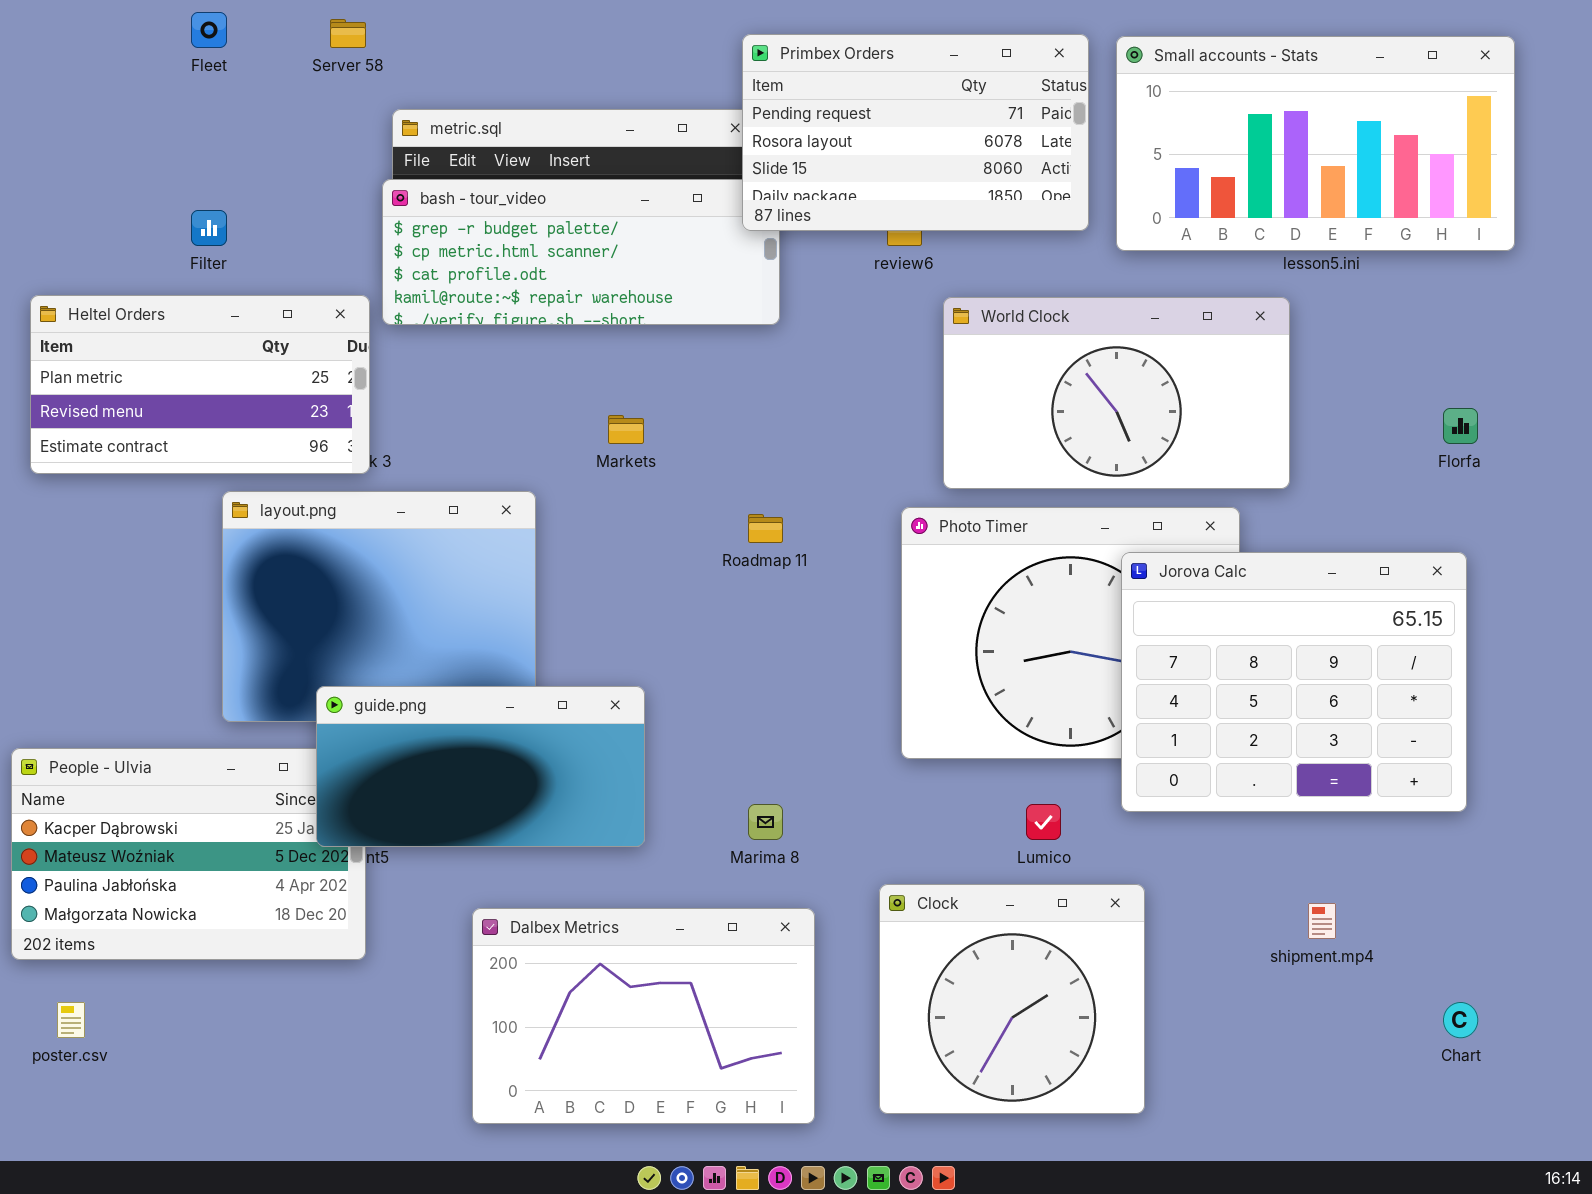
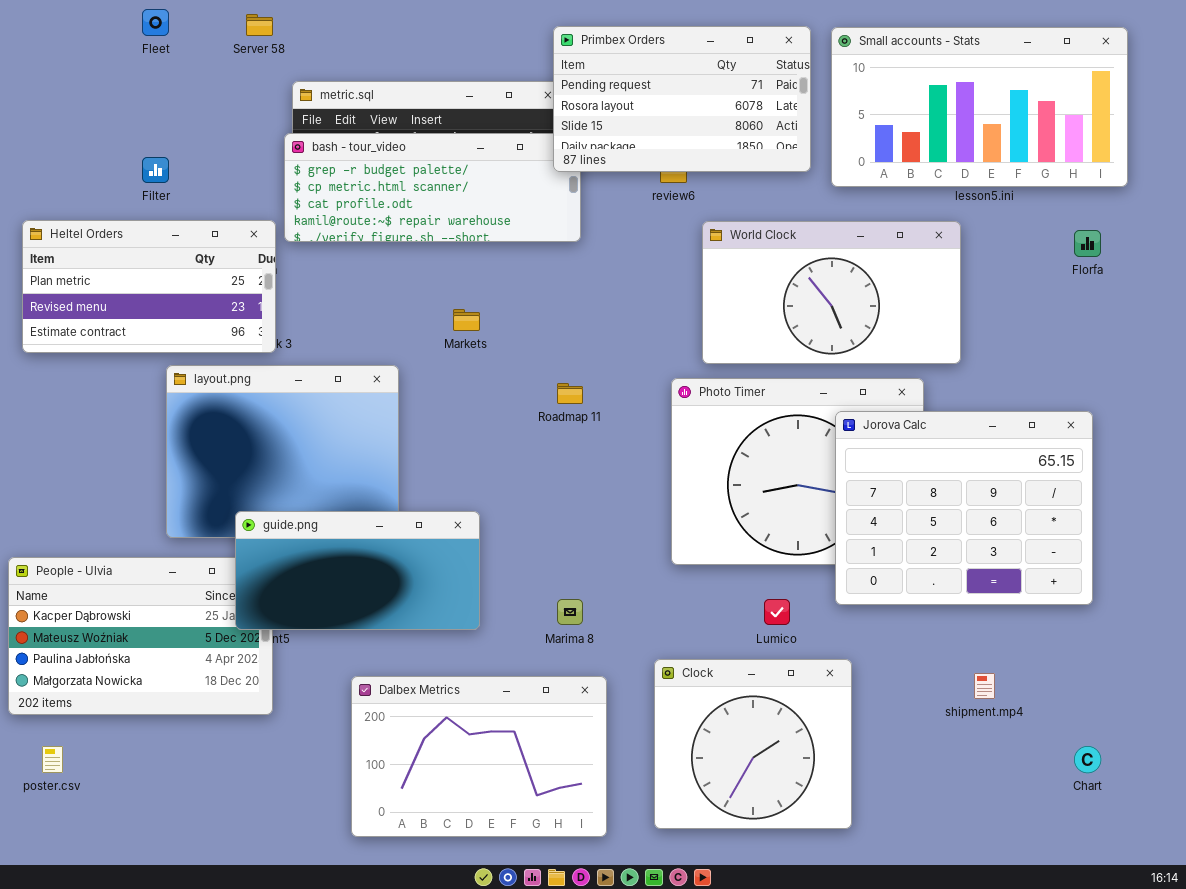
Florfa: [1443,408,1478,444] -> [1074,230,1101,257], moved

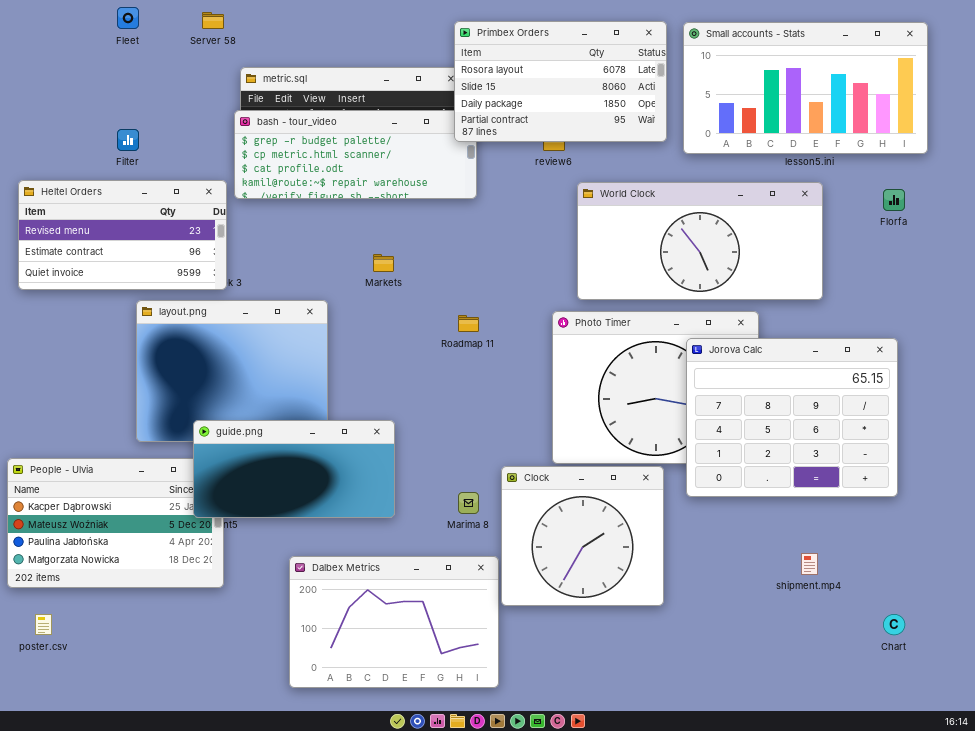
Primbex Orders: [553,26,811,172] -> [454,21,667,142], scrolled down 1 row
Heltel Orders: [22,220,276,353] -> [18,180,227,290], scrolled down 1 row
World Clock: [702,221,961,364] -> [577,182,823,300], resized
Clock: [654,659,852,829] -> [501,466,664,606], moved

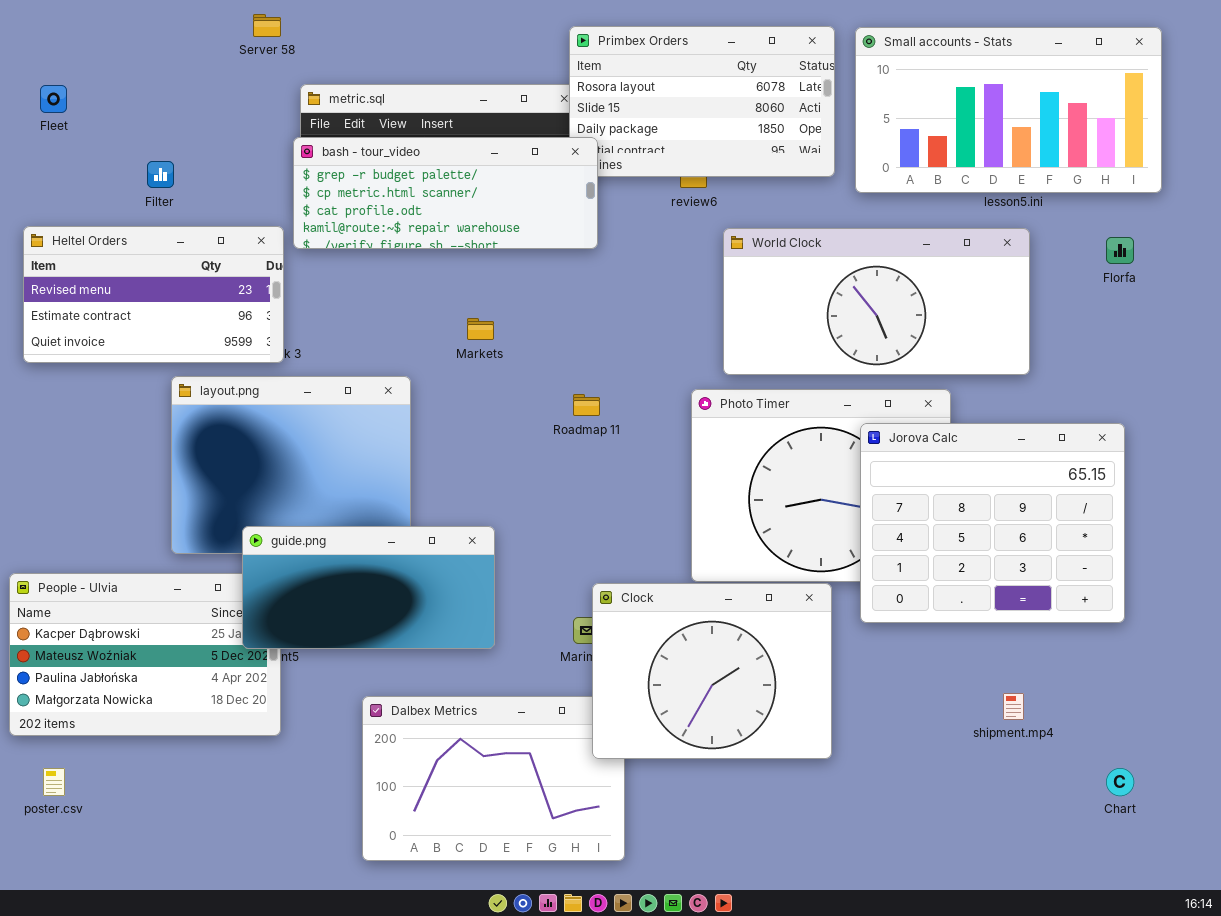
Fleet: [117,7,139,29] -> [40,85,67,113], moved
bash - tour_video: [234,110,477,199] -> [293,137,598,249], raised
Clock: [501,466,664,606] -> [592,583,832,759], resized

